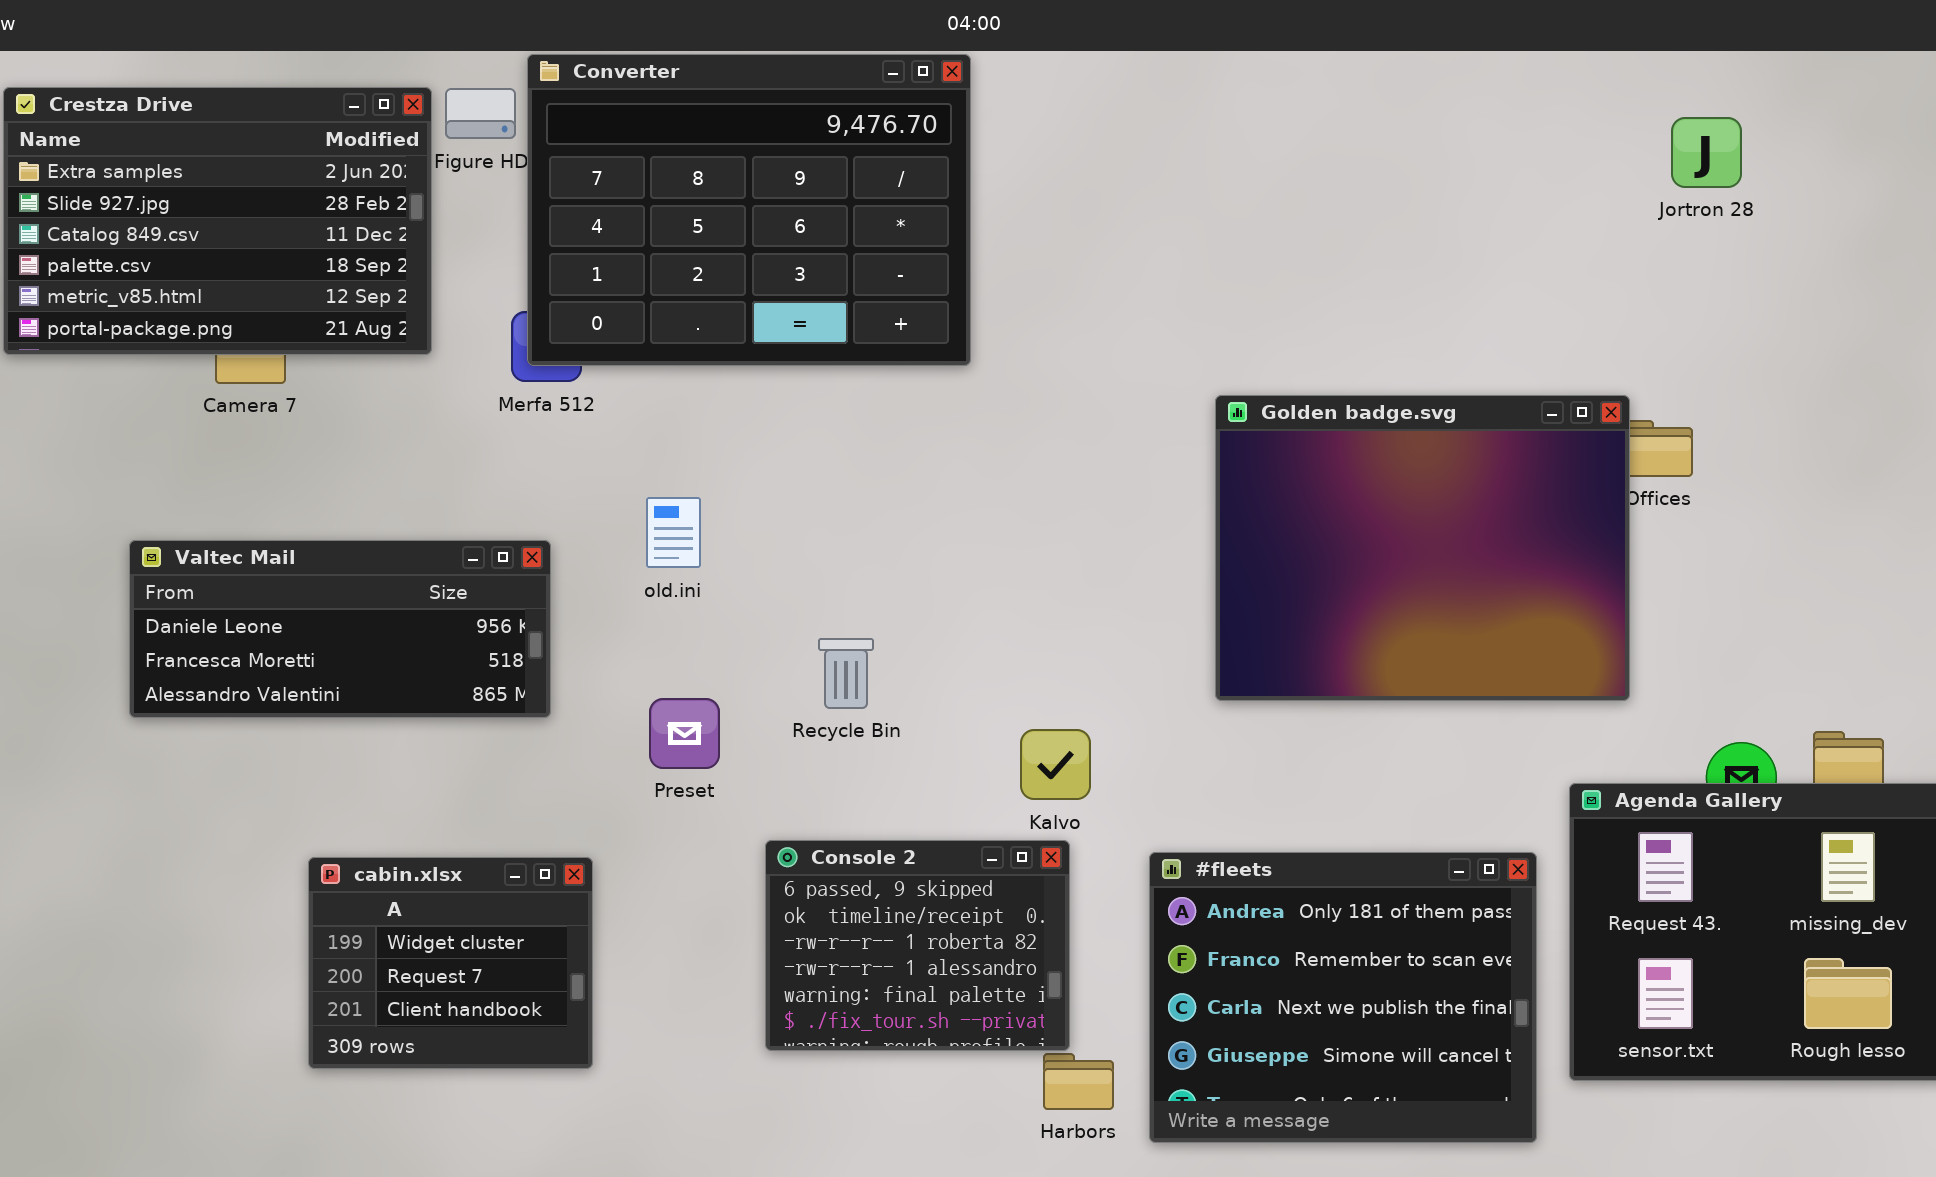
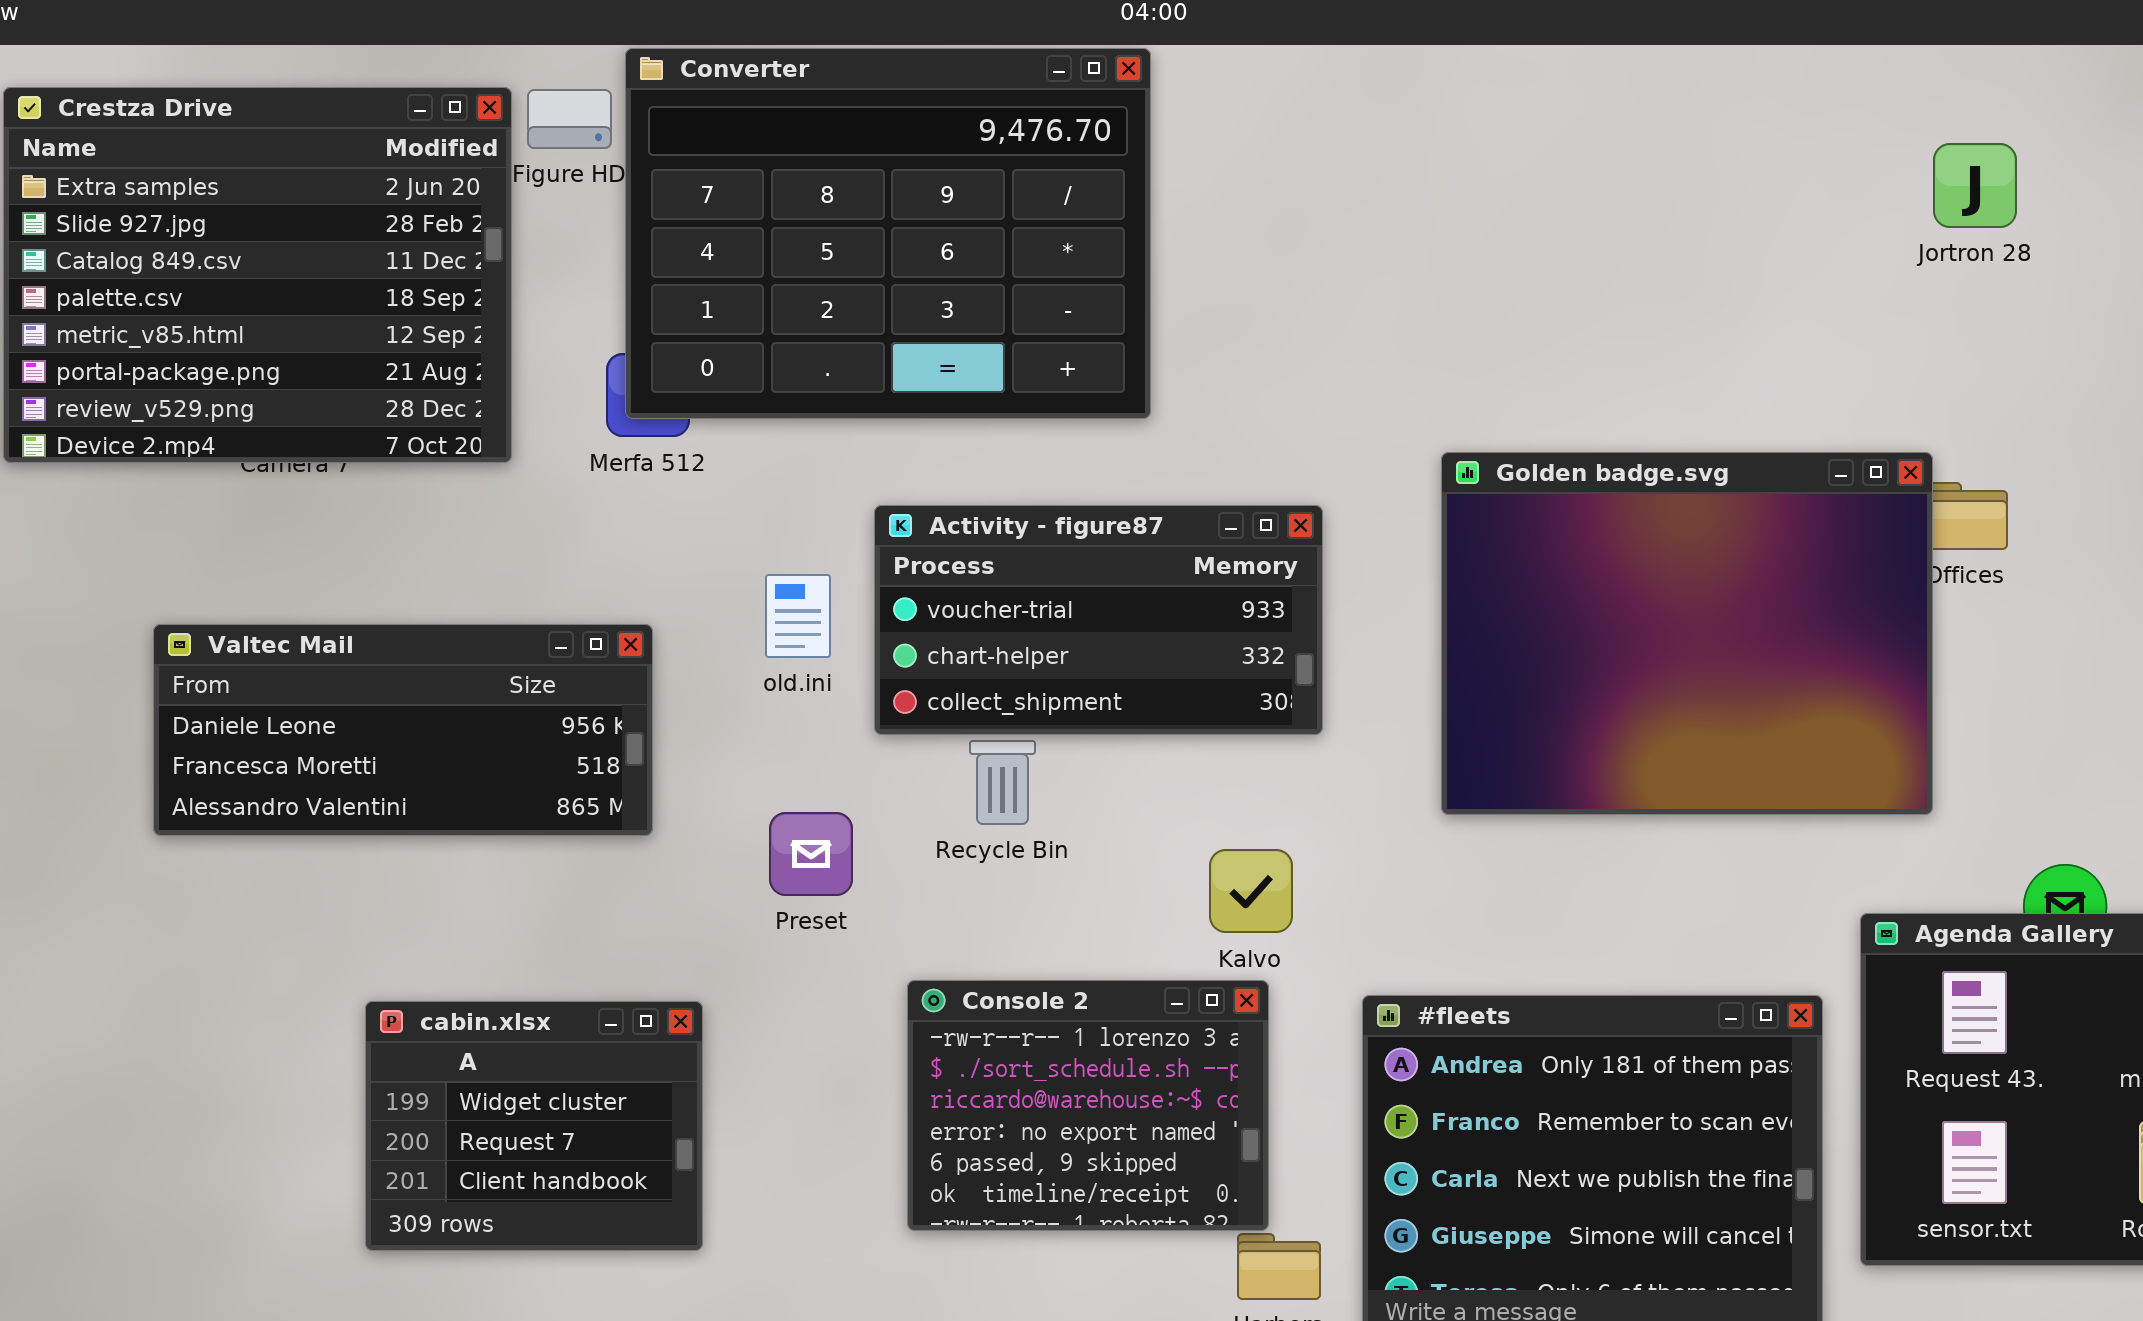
Crestza Drive: [3,87,432,355] -> [3,87,512,463], resized
Jortron 28: [1671,117,1742,188] -> [1933,143,2017,228], moved
Activity - figure87: none -> [874,505,1323,735], opened
Console 2: [765,840,1070,1051] -> [907,980,1269,1231], scrolled up 4 rows

